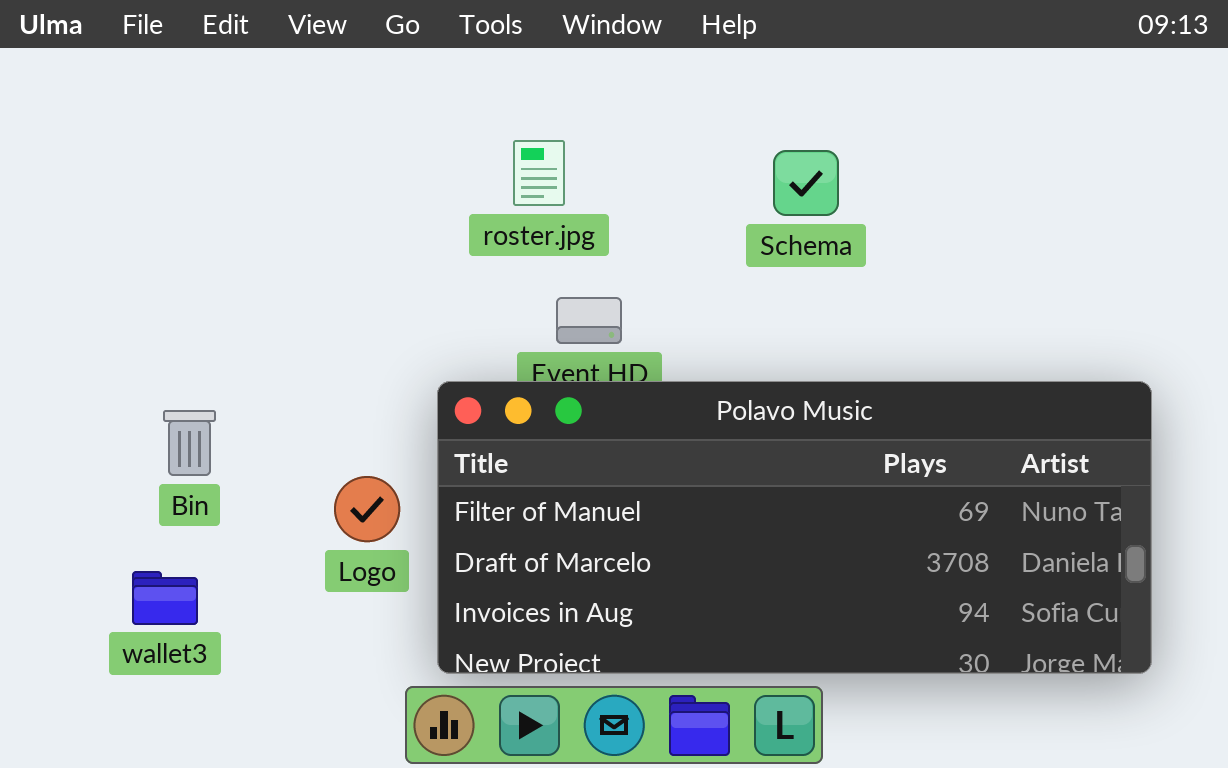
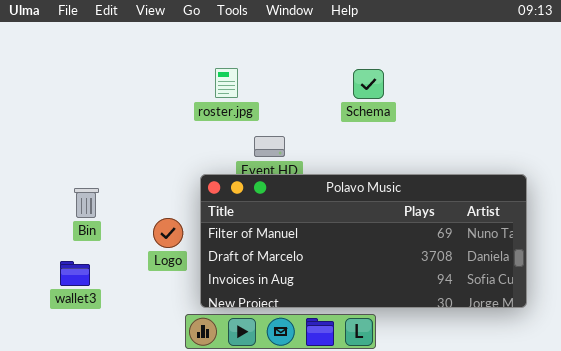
roster.jpg: [513,140,565,206] -> [215,68,238,98], moved

